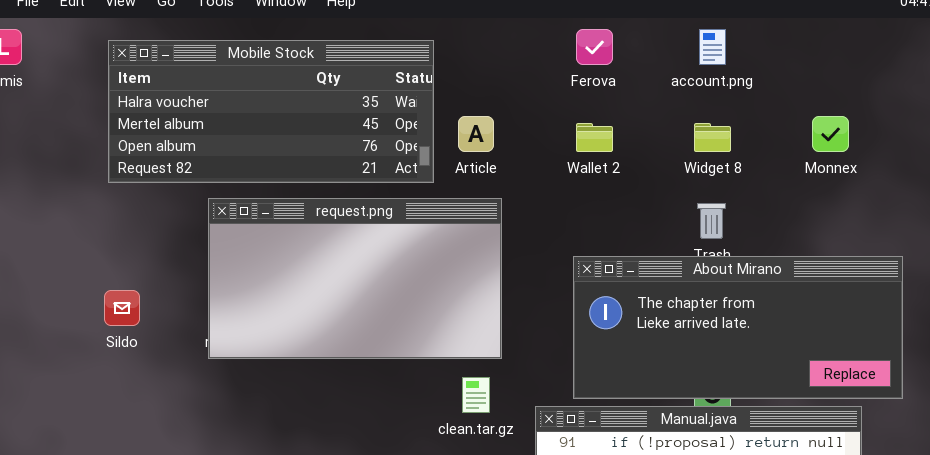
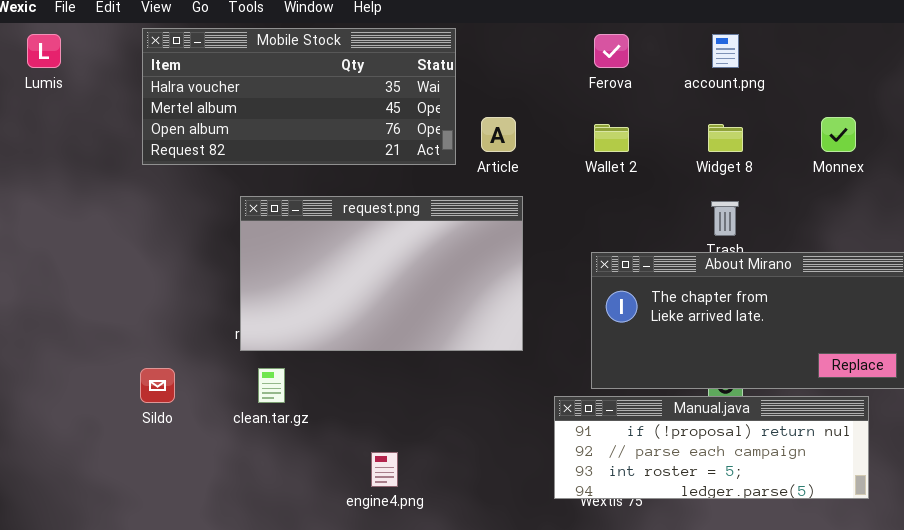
Mobile Stock: [108,40,434,183] -> [142,28,456,165], moved
Sildo: [104,290,140,326] -> [140,368,175,403], moved
clean.tar.gz: [462,377,490,413] -> [258,368,285,403], moved

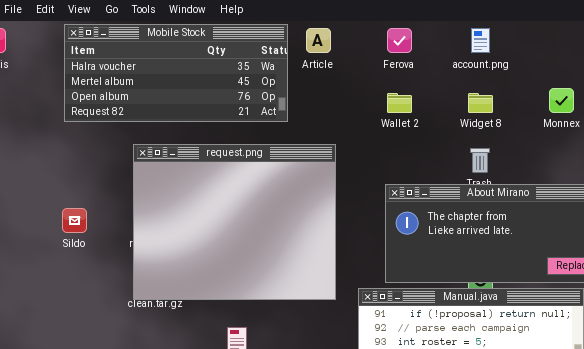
Article: [481,117,516,152] -> [306,28,331,53], moved
request.png: [240,196,523,351] -> [133,144,336,300], resized
Sildo: [140,368,175,403] -> [62,208,87,233], moved

